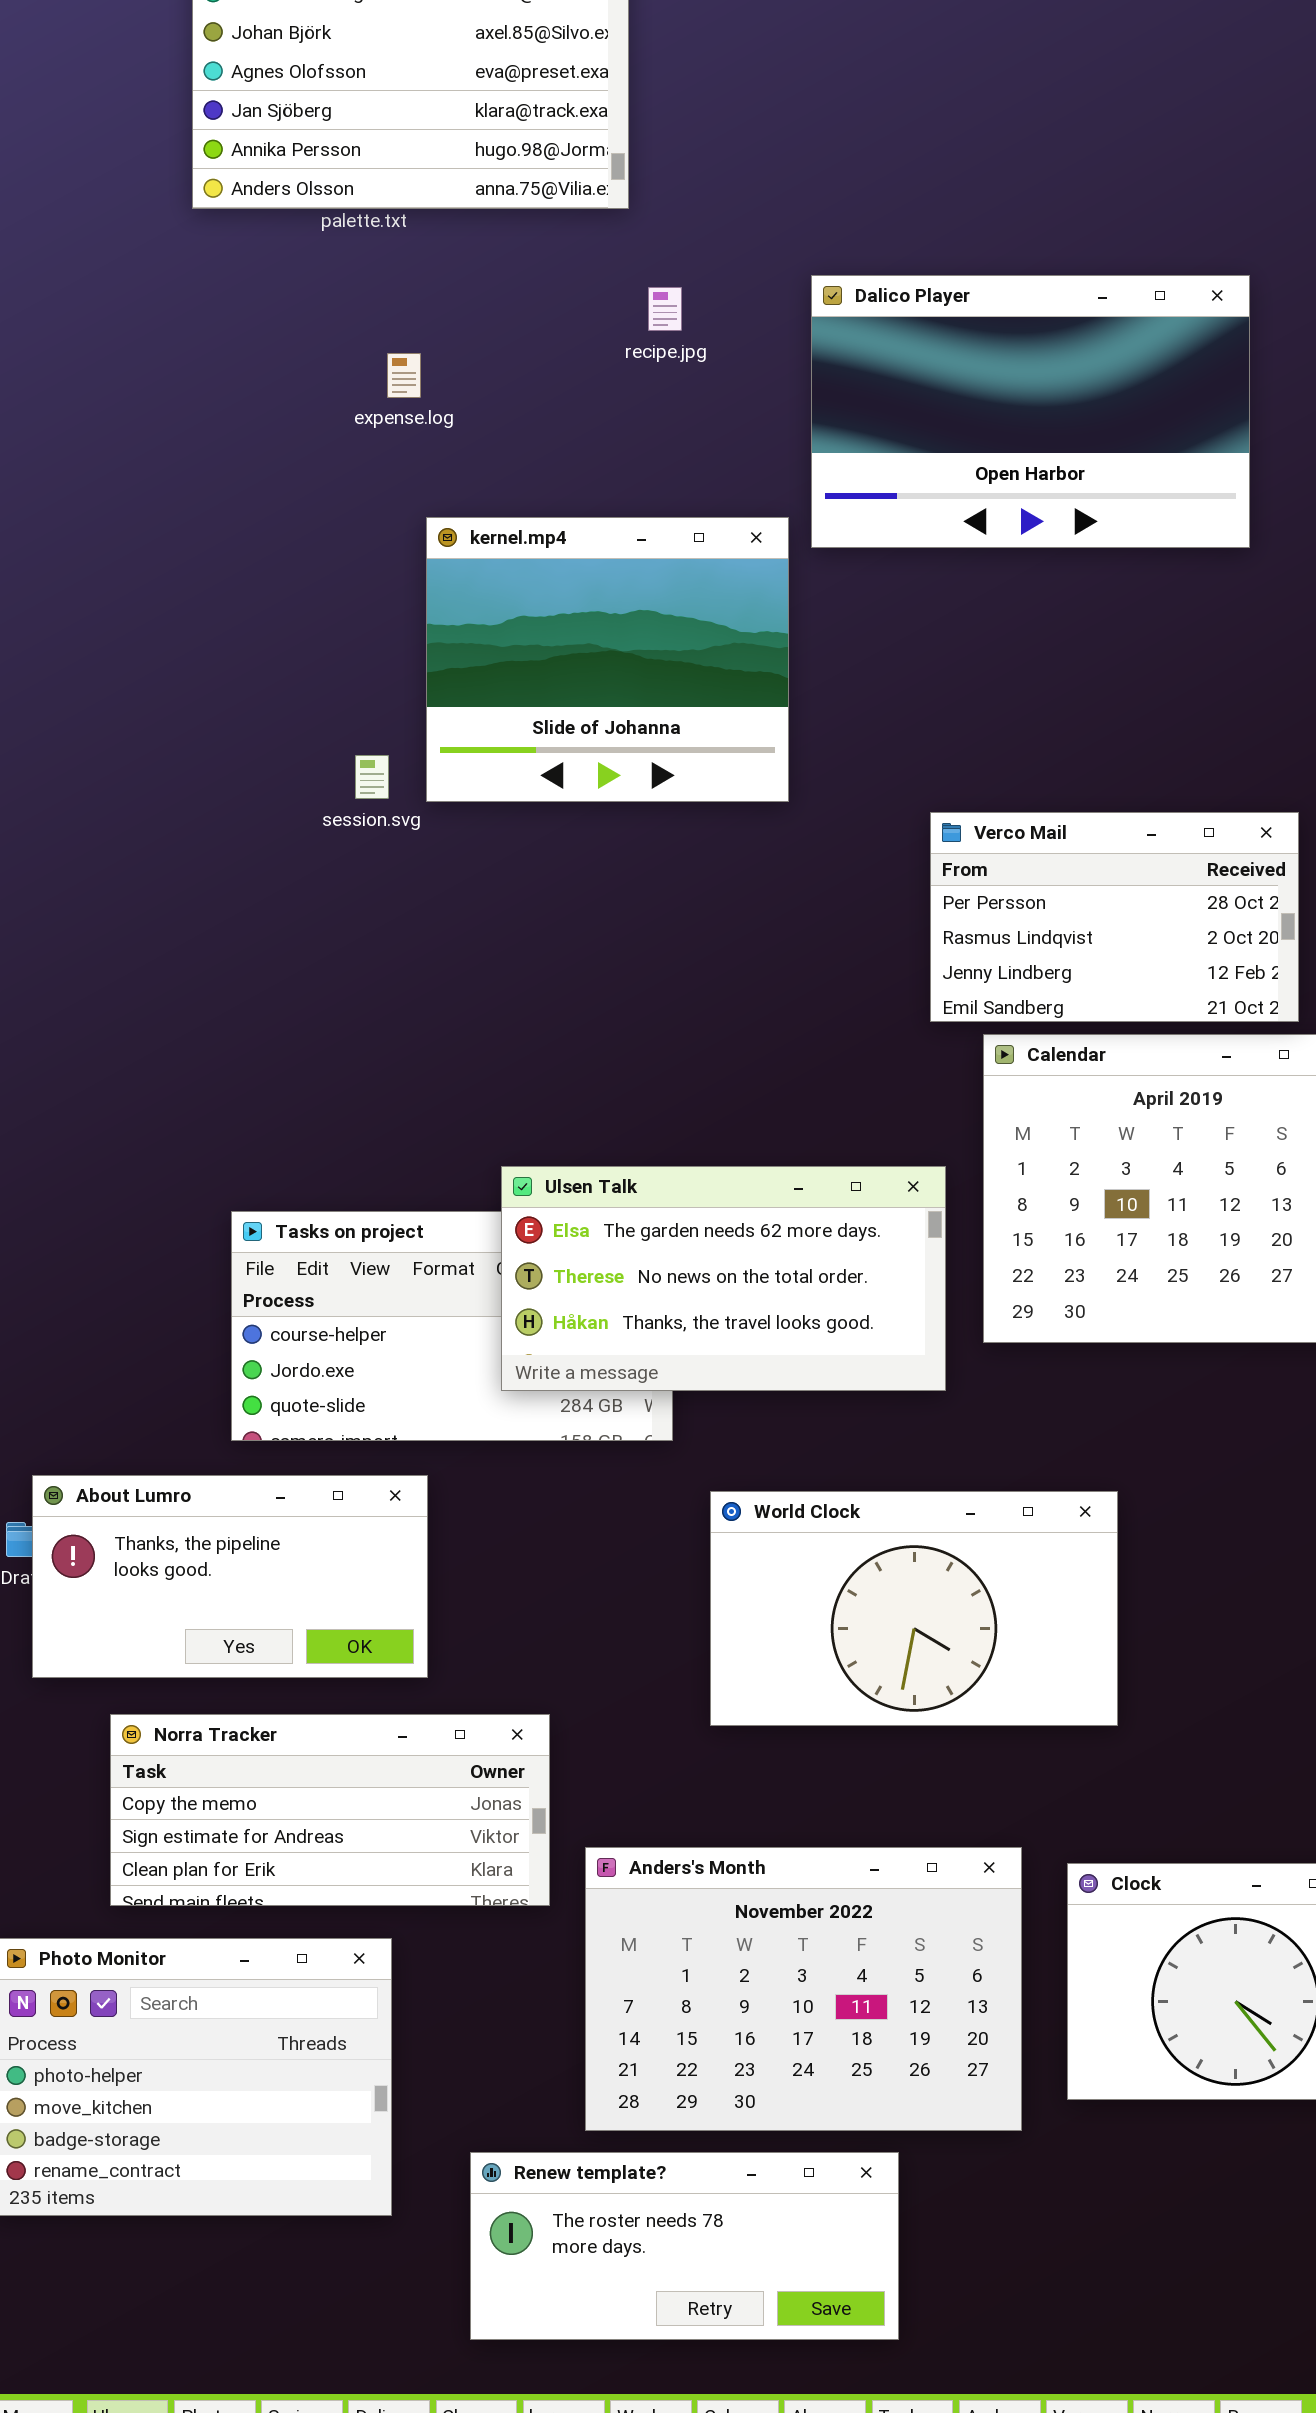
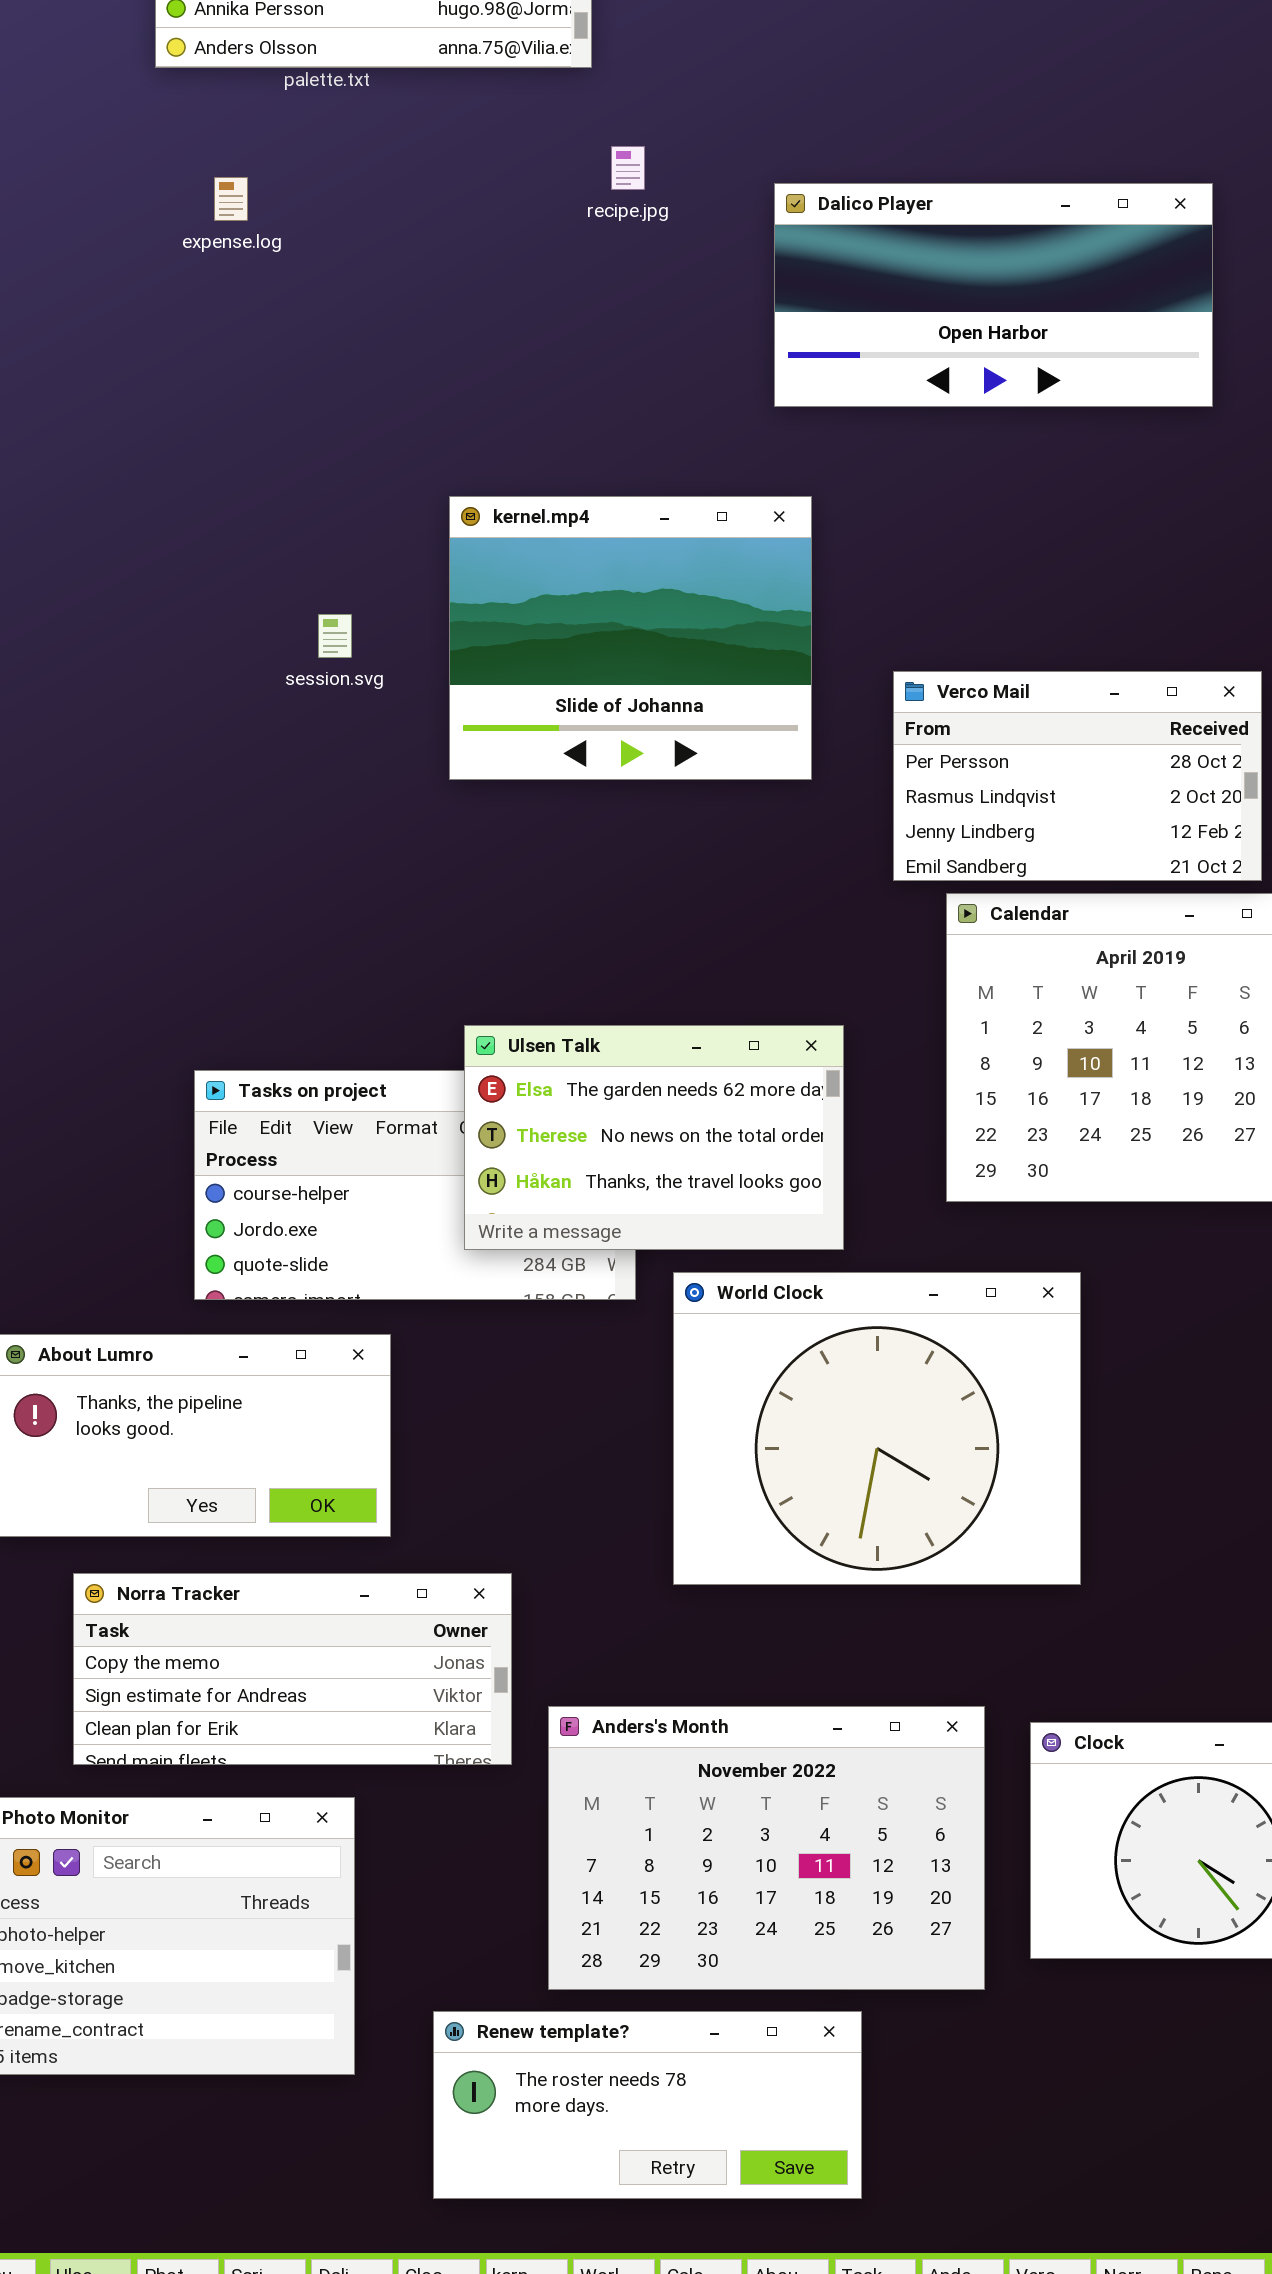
Dalico Player: [811,275,1250,548] -> [774,183,1213,407], resized
expense.log: [387,353,421,398] -> [214,177,248,221], moved
kernel.mp4: [426,517,789,802] -> [449,496,812,780], moved
Ulsen Talk: [501,1166,946,1391] -> [464,1025,844,1250], resized
World Clock: [710,1491,1118,1726] -> [673,1272,1081,1585], resized

